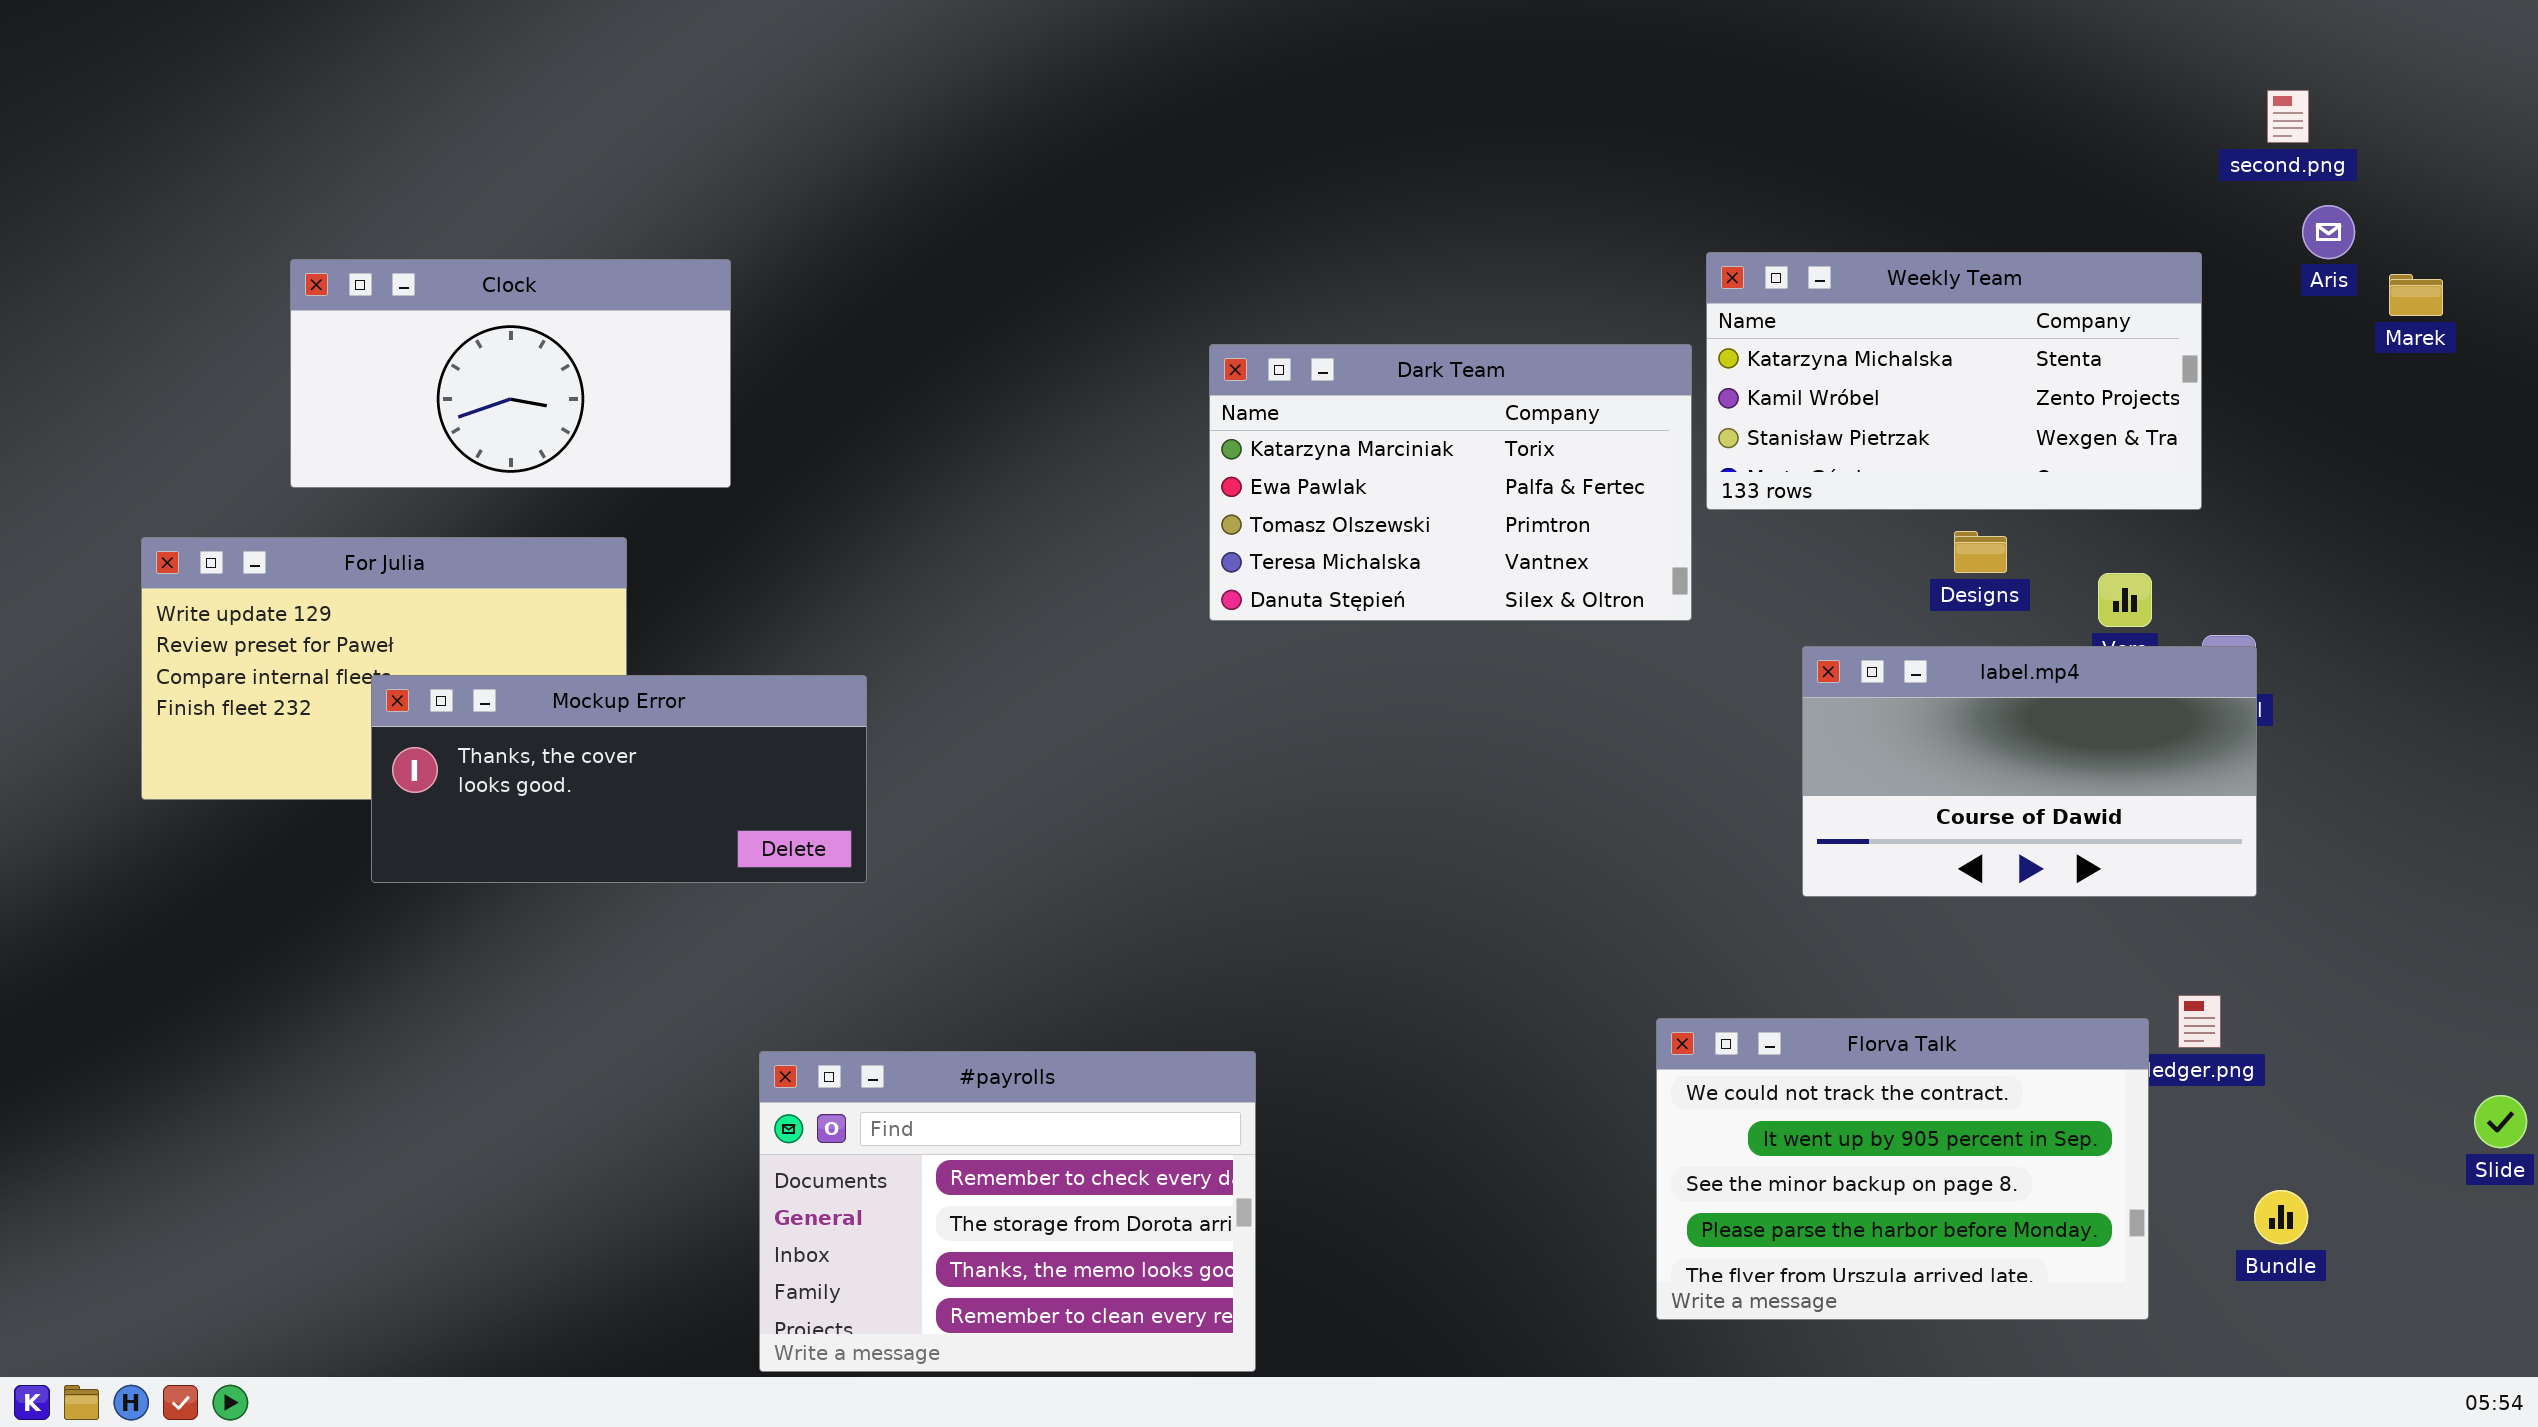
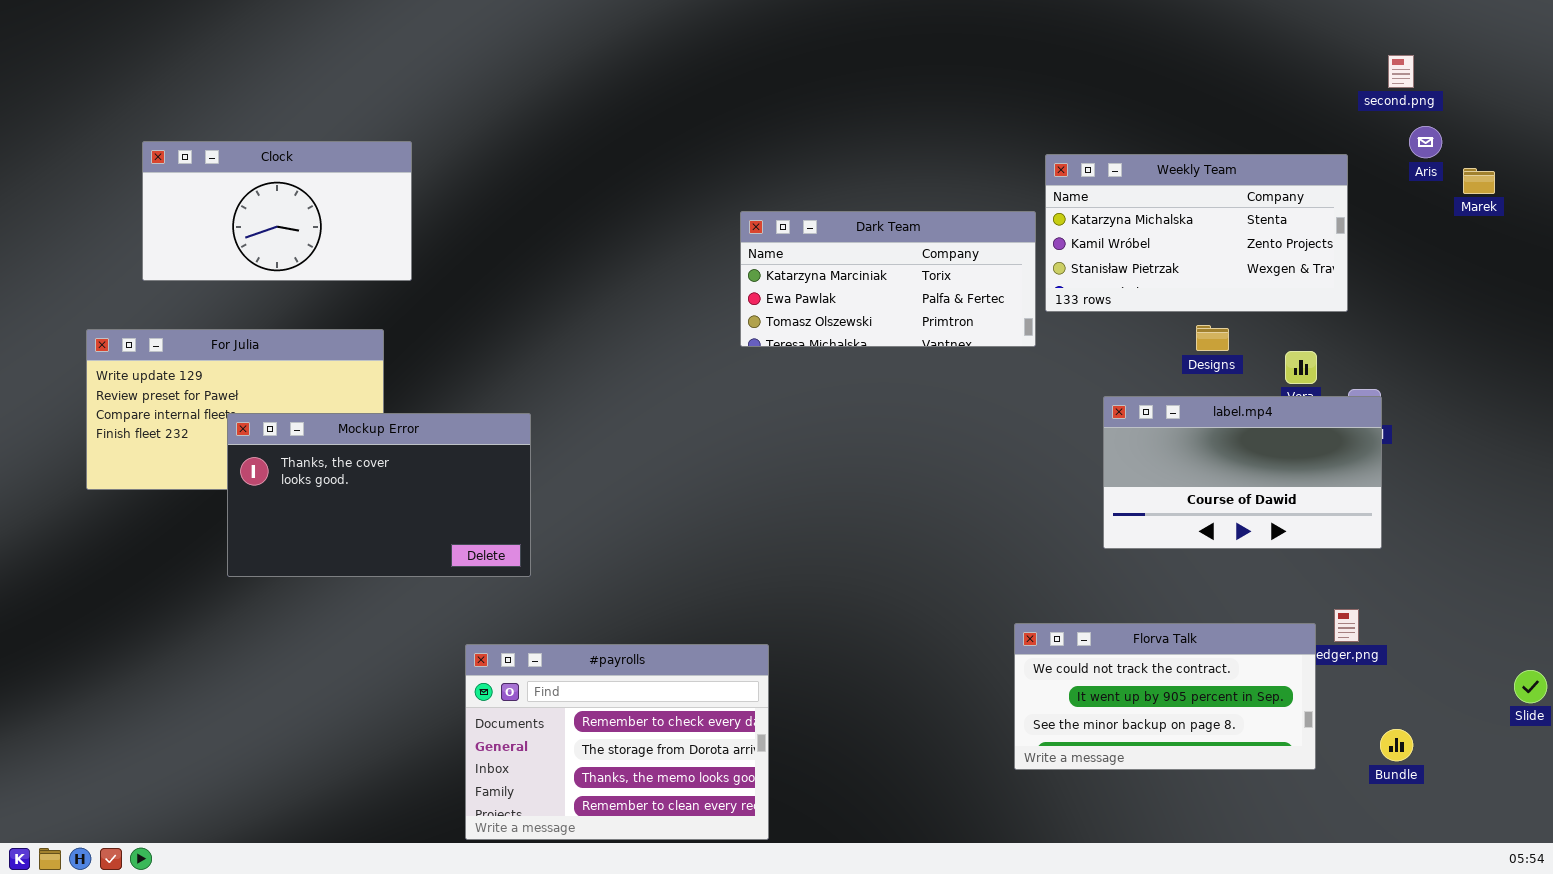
Clock: [290,259,731,488] -> [142,141,412,281], moved
Dark Team: [1209,344,1692,621] -> [740,211,1036,347], resized
Mockup Error: [371,675,867,883] -> [227,413,531,577], resized
Florva Talk: [1656,1018,2149,1320] -> [1014,623,1316,770], resized

